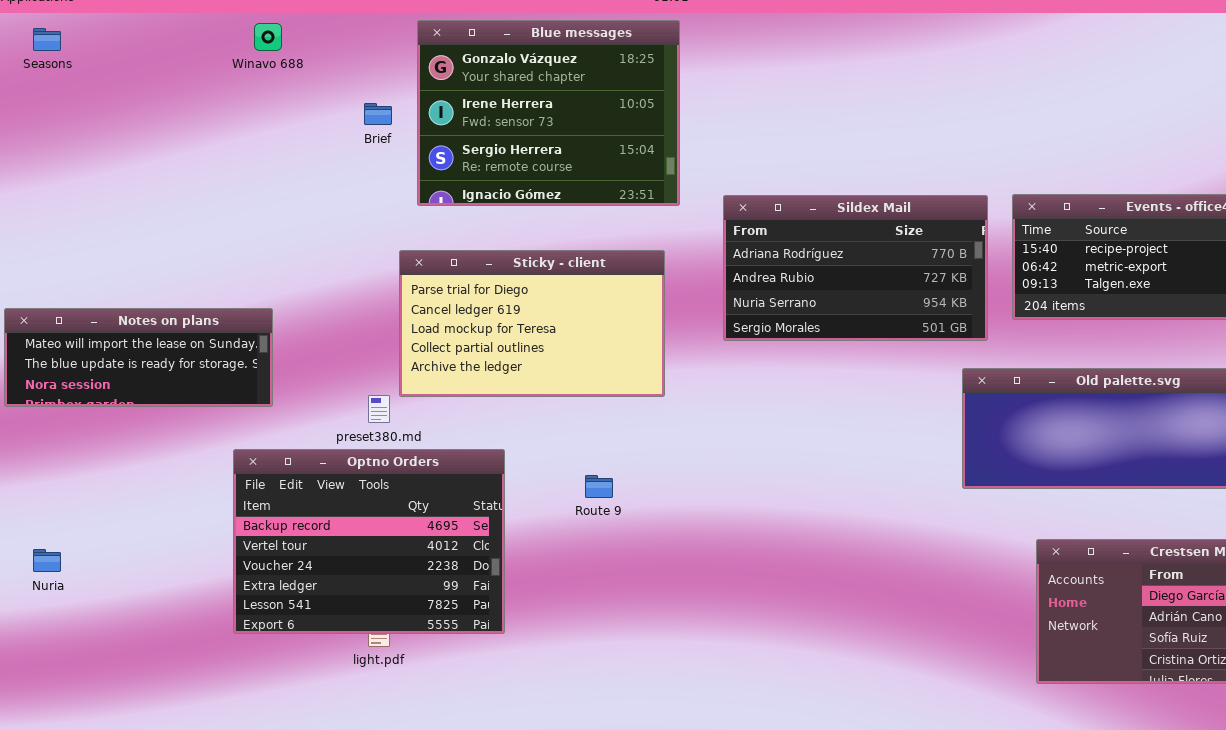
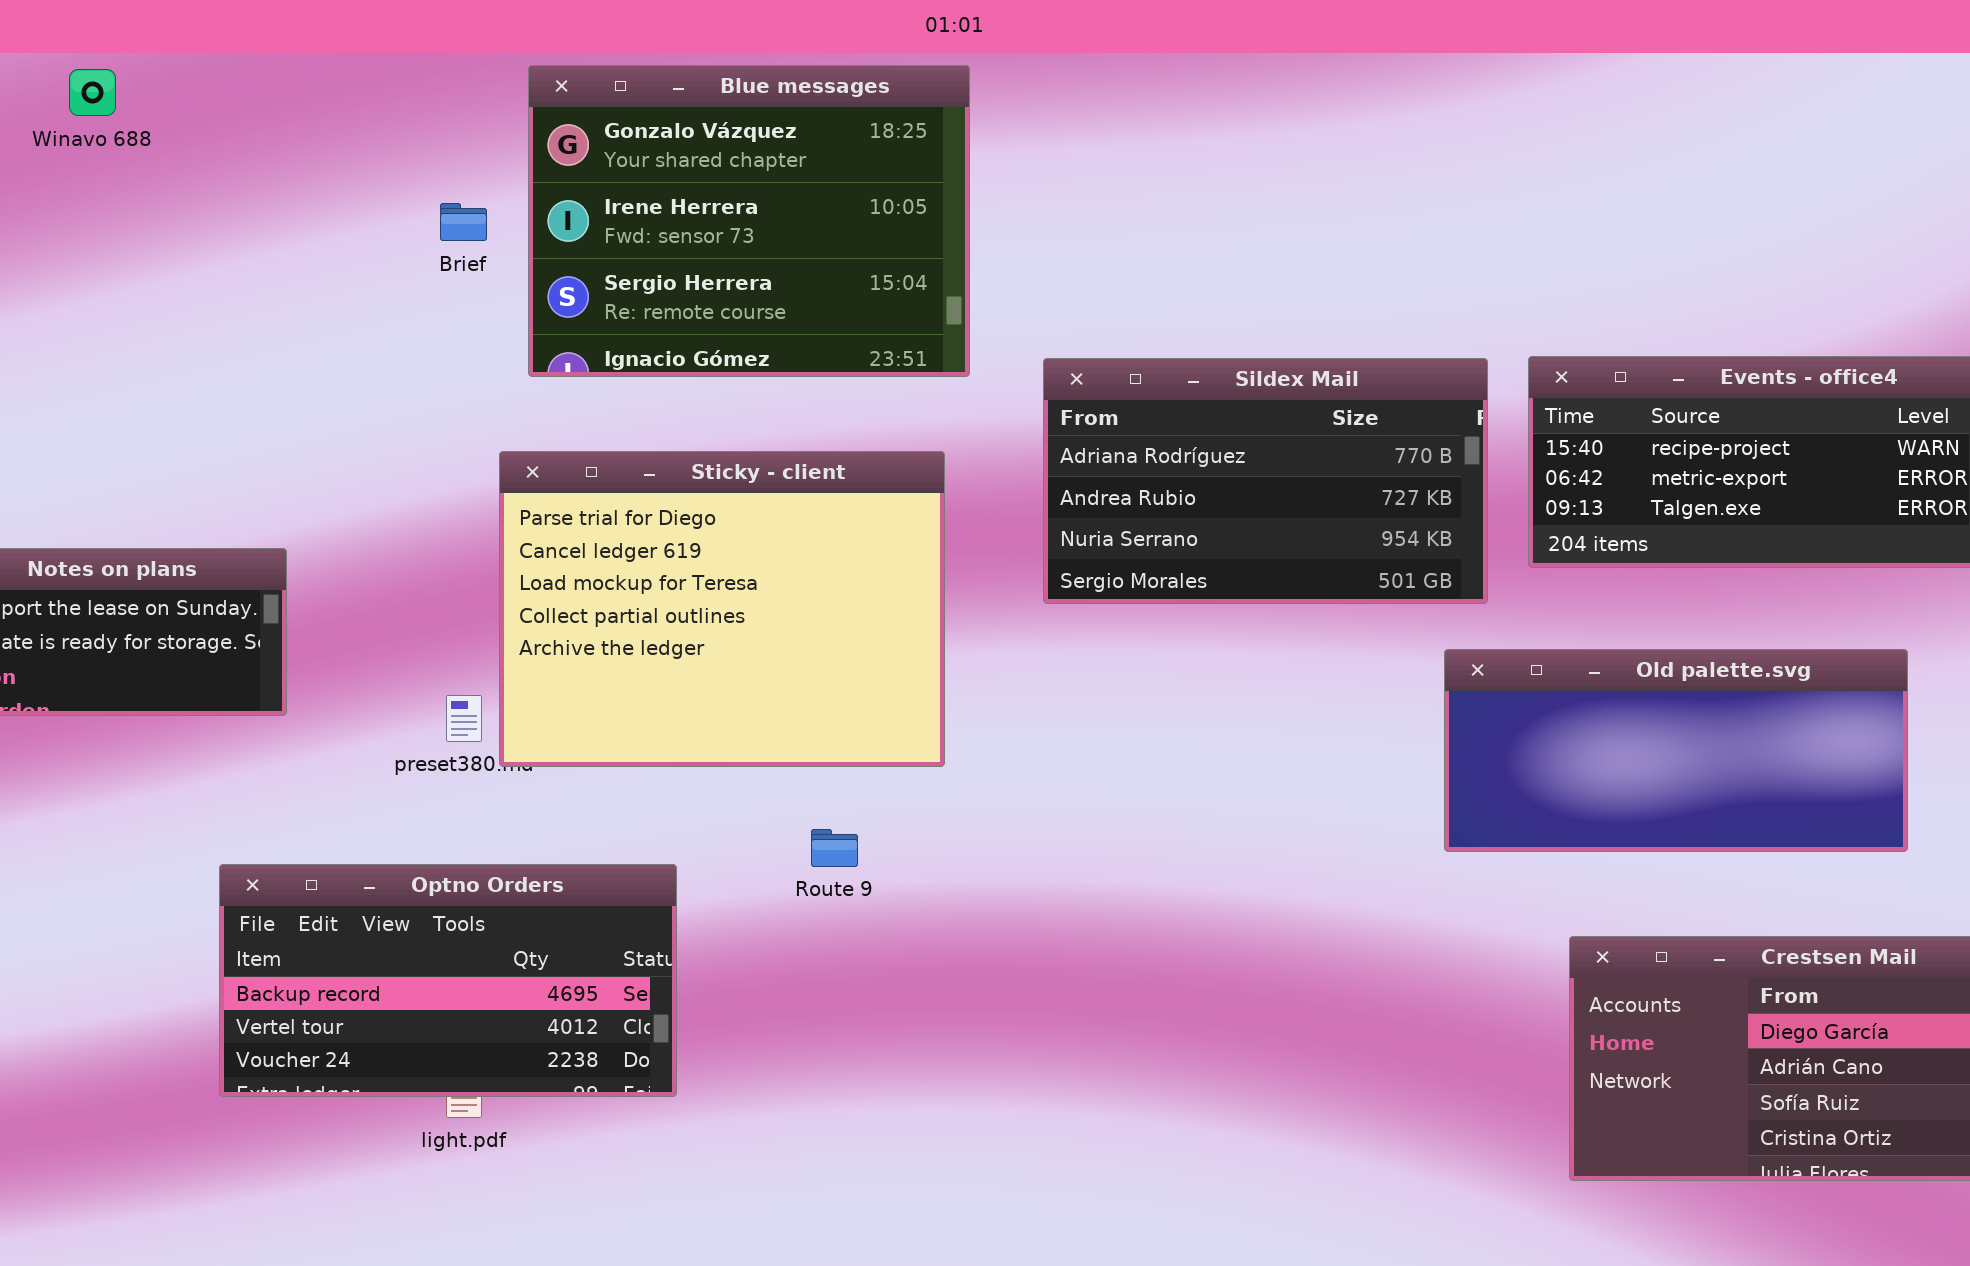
Winavo 688: [254,23,282,51] -> [69,69,116,116], moved
Sticky - client: [399,250,665,397] -> [499,451,945,767], resized
Optno Orders: [233,449,505,634] -> [219,864,677,1097], resized

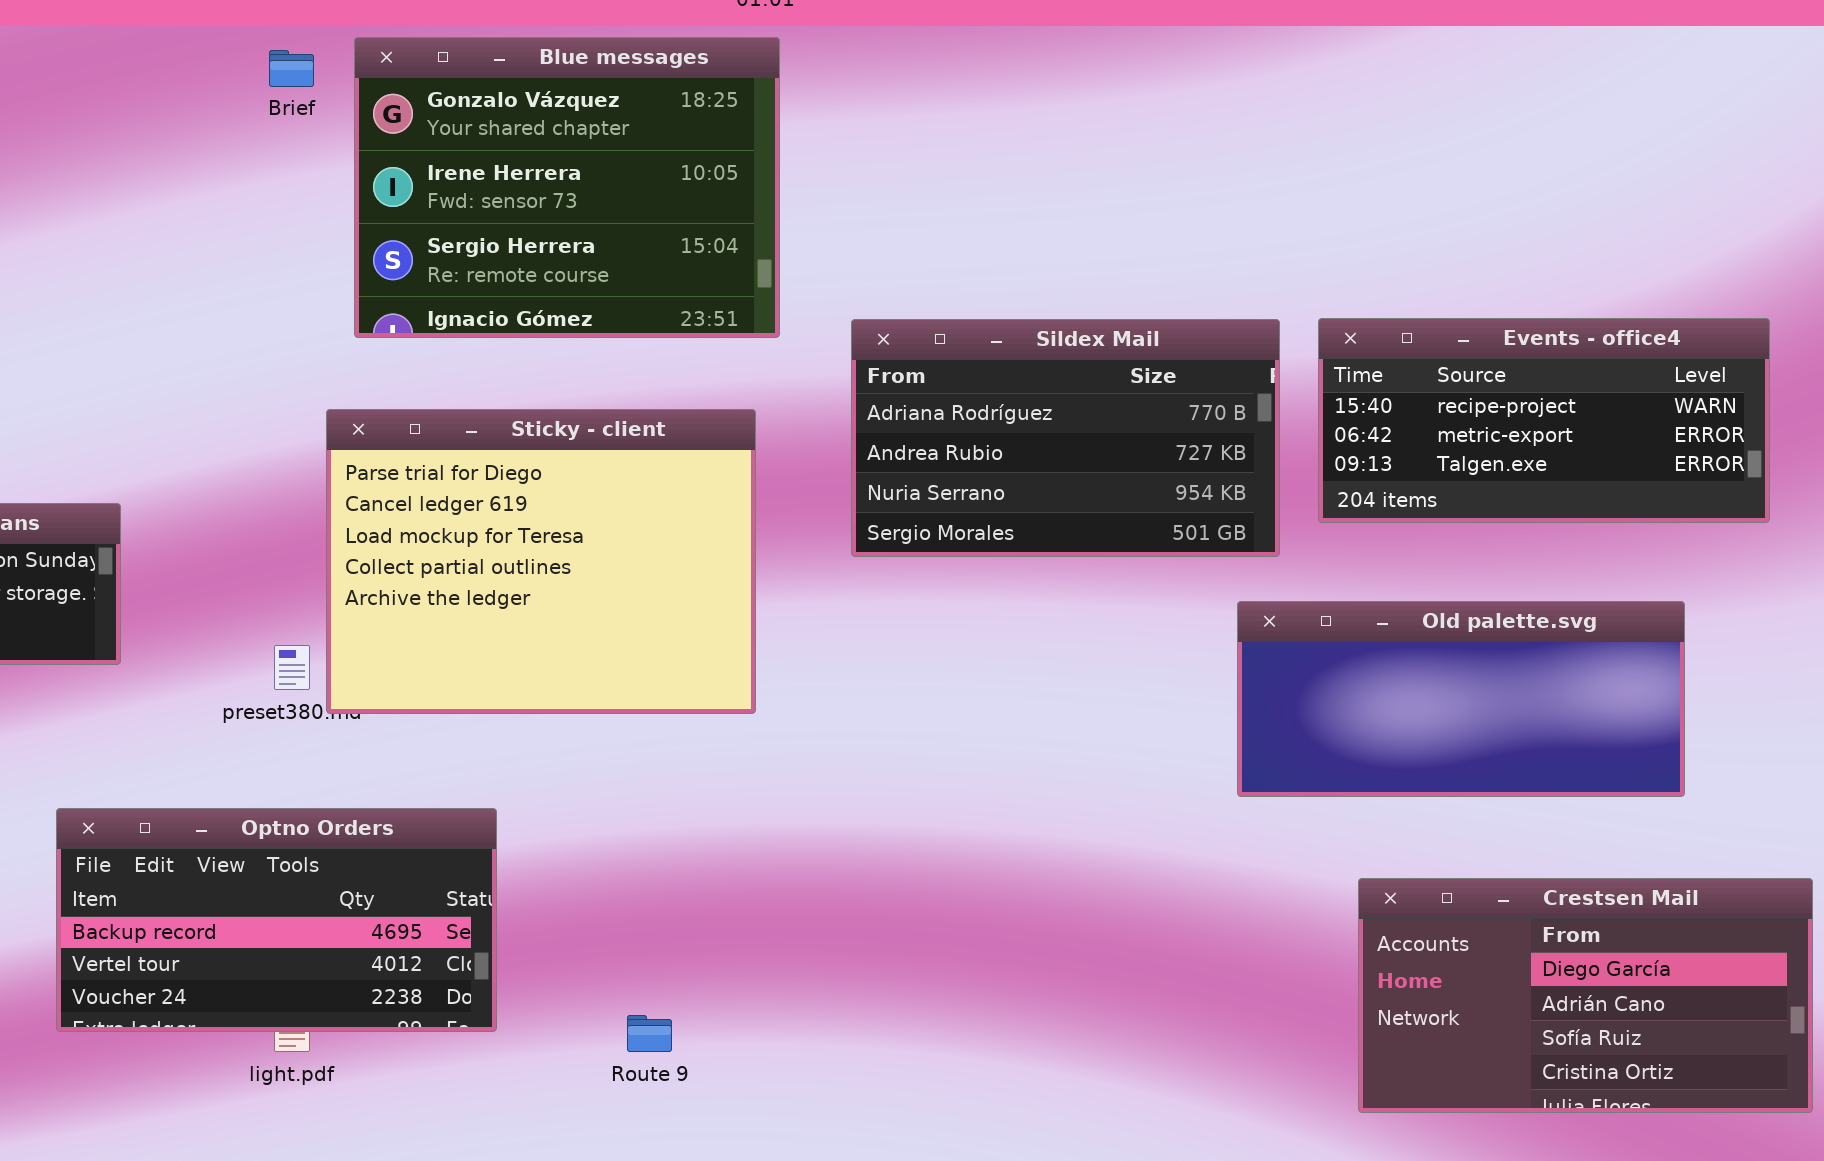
Brief: [440,203,487,241] -> [269,50,314,87], moved
Route 9: [811,829,858,867] -> [627,1015,672,1052], moved

